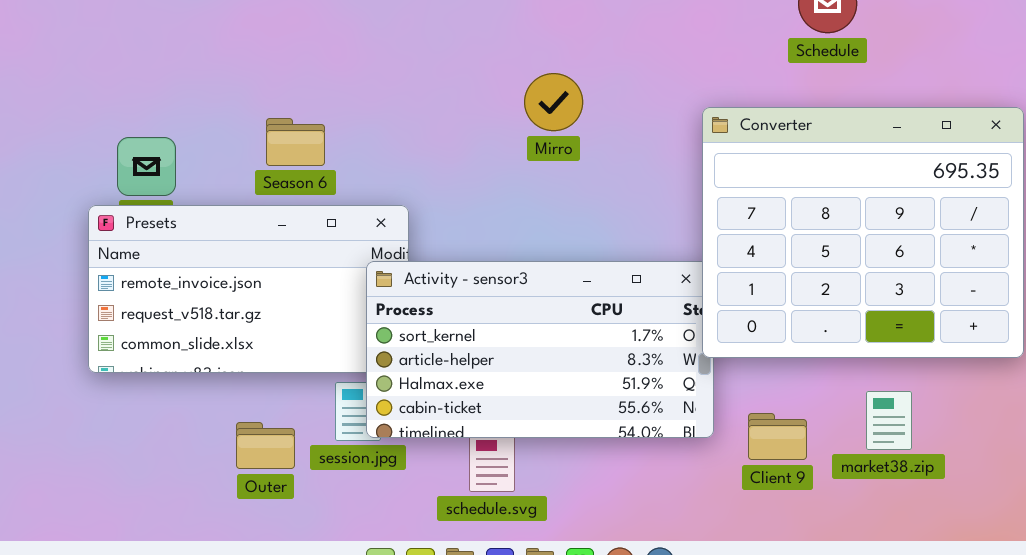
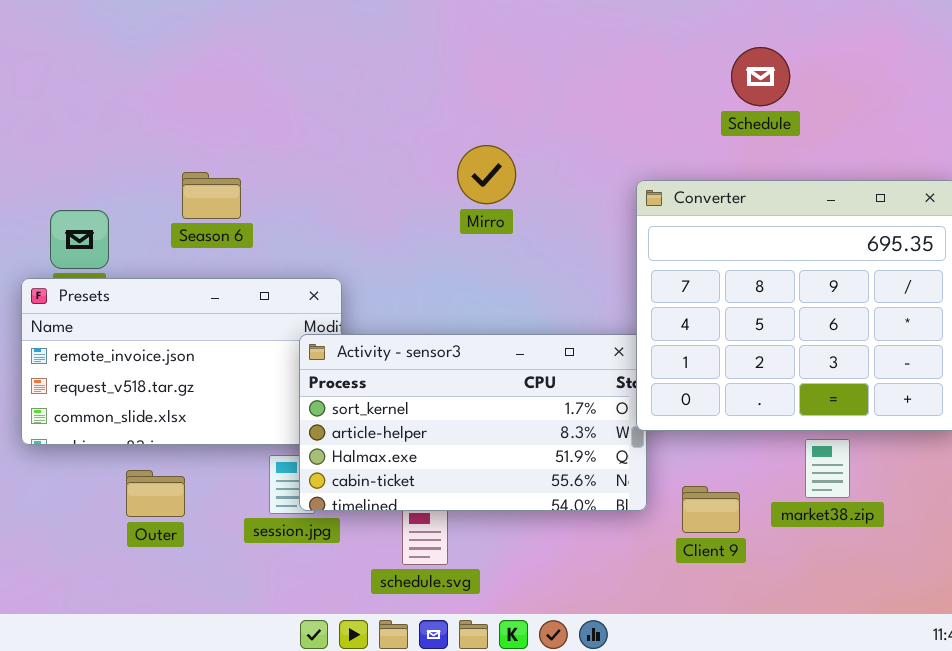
Season 6: [266,118,325,166] -> [182,172,241,219], moved
market38.zip: [866,391,912,450] -> [805,439,850,498], moved
Outer: [236,422,295,469] -> [126,470,185,517], moved

